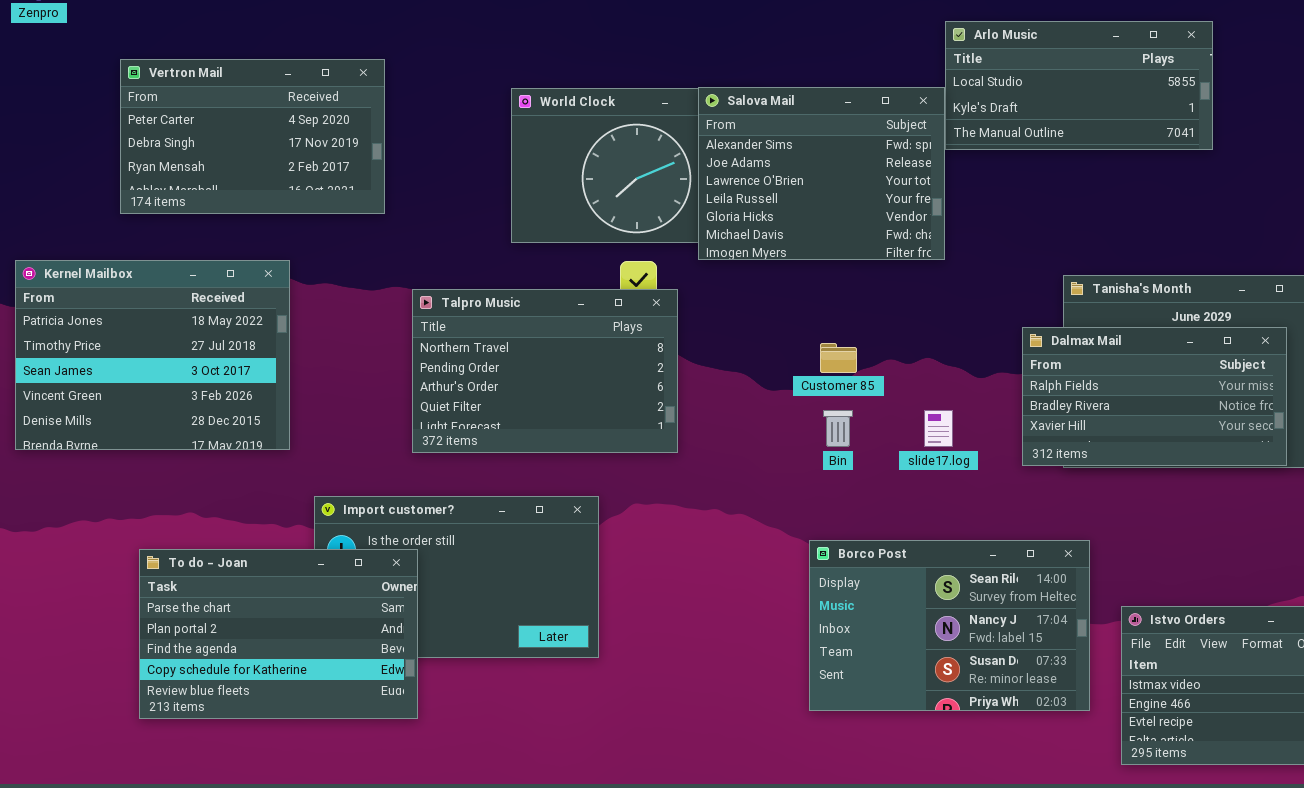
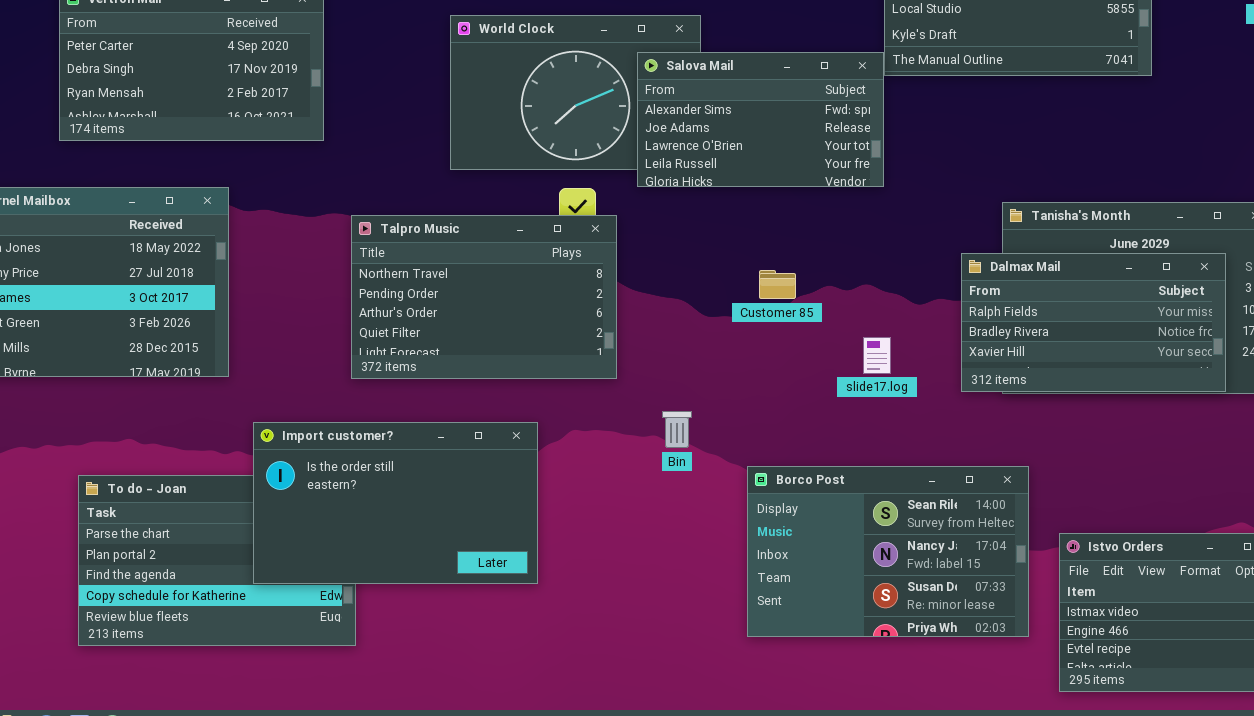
Salova Mail: [698,87,945,260] -> [637,52,884,187], resized
Bin: [823,410,853,447] -> [662,411,692,448], moved
Import customer?: [314,496,599,658] -> [253,422,538,584], raised

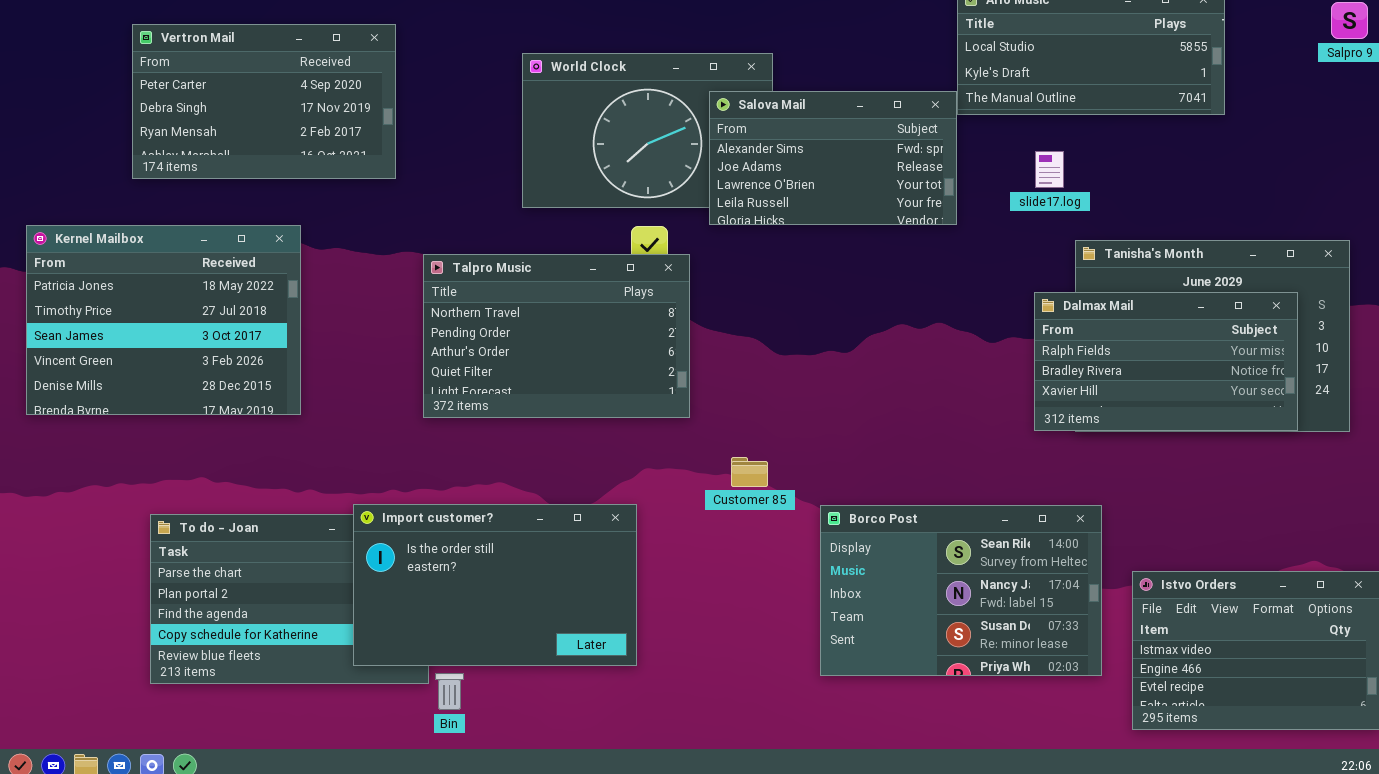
Customer 85: [759,270,796,299] -> [731,457,768,487], moved
slide17.log: [863,337,891,374] -> [1035,151,1064,188], moved
Bin: [662,411,692,448] -> [435,673,464,710], moved
Import customer?: [253,422,538,584] -> [353,504,637,666], moved

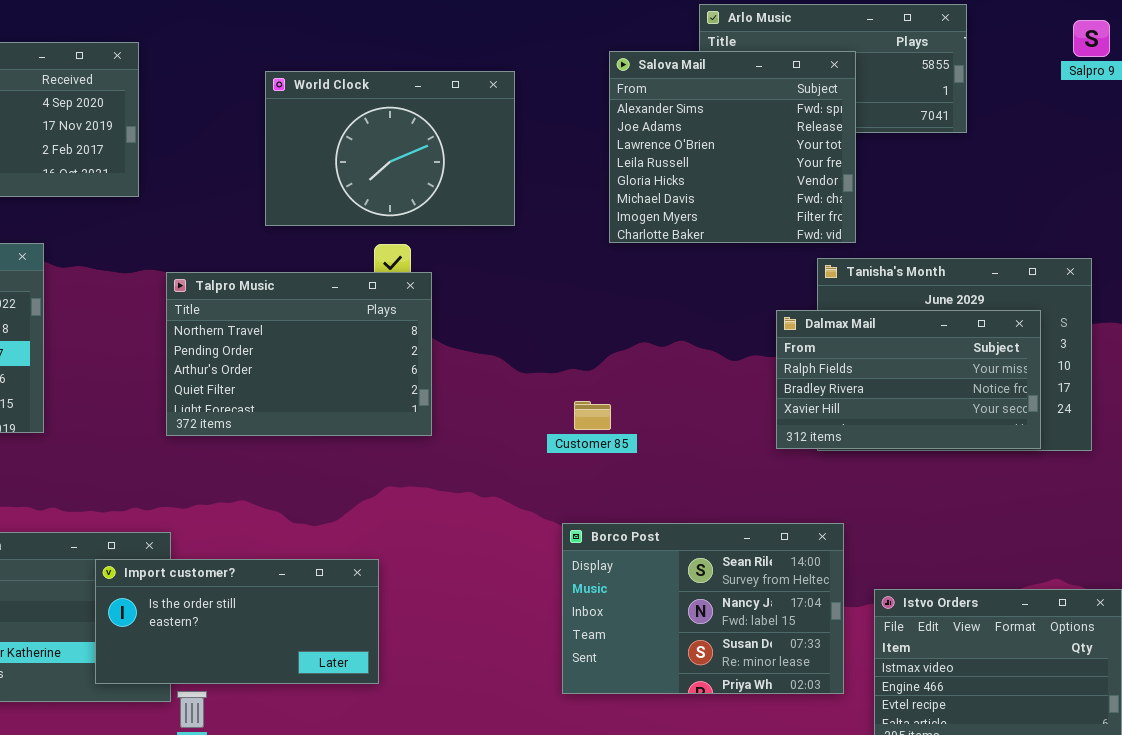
Salova Mail: [709,91,957,225] -> [609,51,856,243], moved, resized
Customer 85: [731,457,768,487] -> [574,401,611,430], moved
Import customer?: [353,504,637,666] -> [95,559,379,684], resized

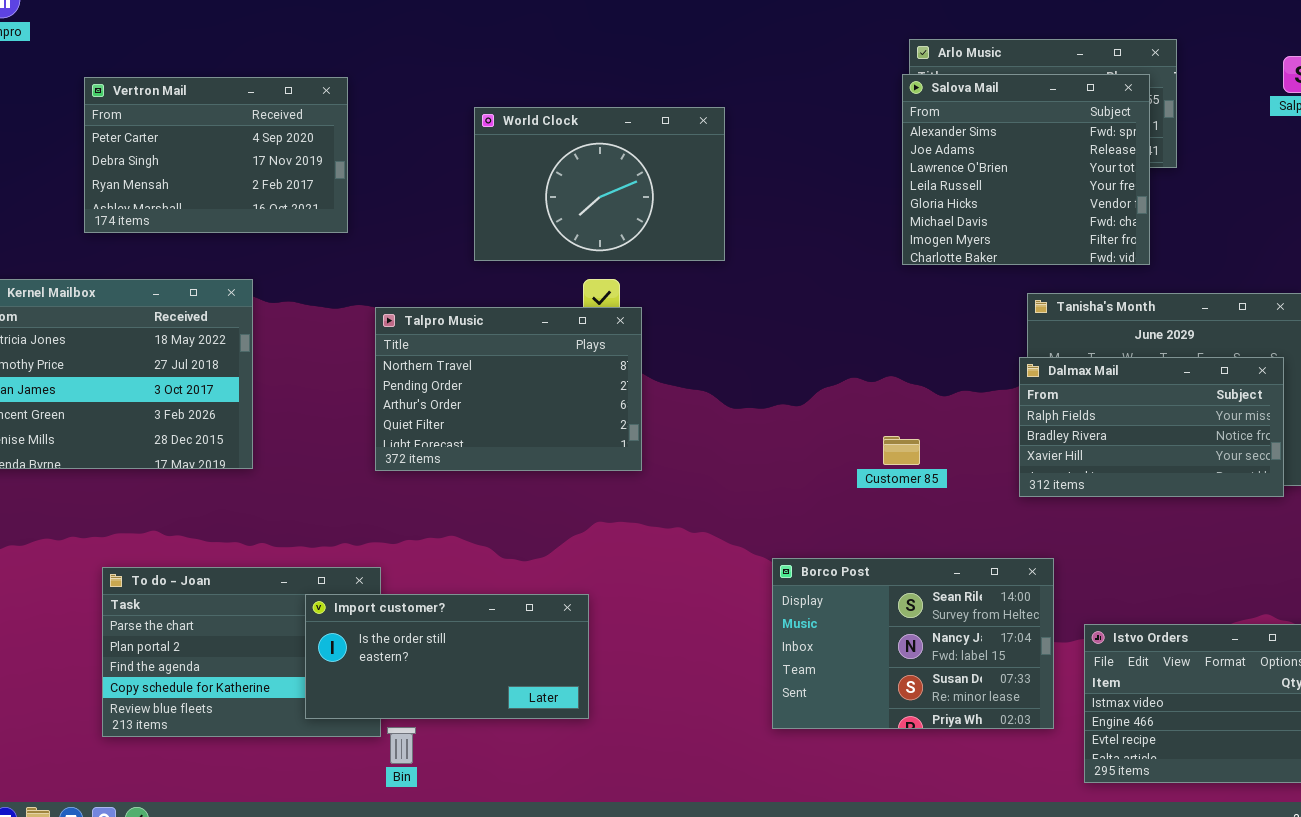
Salova Mail: [609,51,856,243] -> [902,74,1150,265], moved
Dalmax Mail: [776,310,1041,449] -> [1019,357,1284,497], moved
Customer 85: [574,401,611,430] -> [883,436,920,465], moved

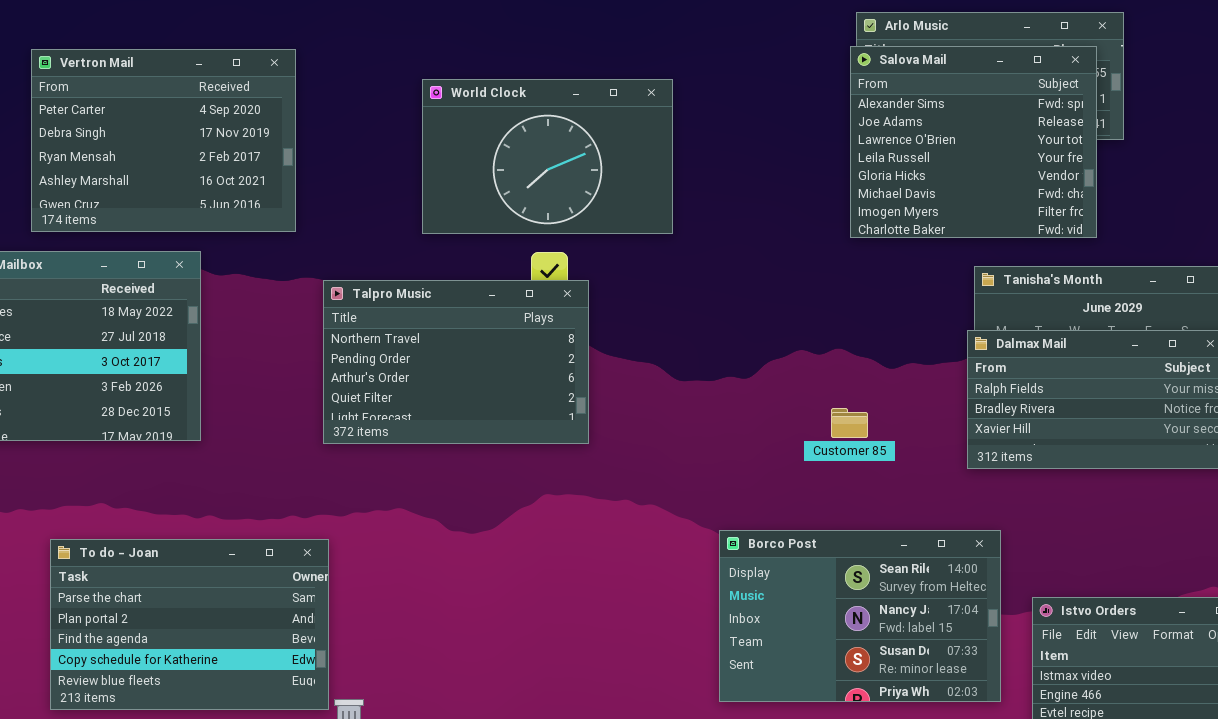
Vertron Mail: [84,77,348,233] -> [31,49,296,232], resized
Import customer?: [305,594,589,719] -> none, closed

